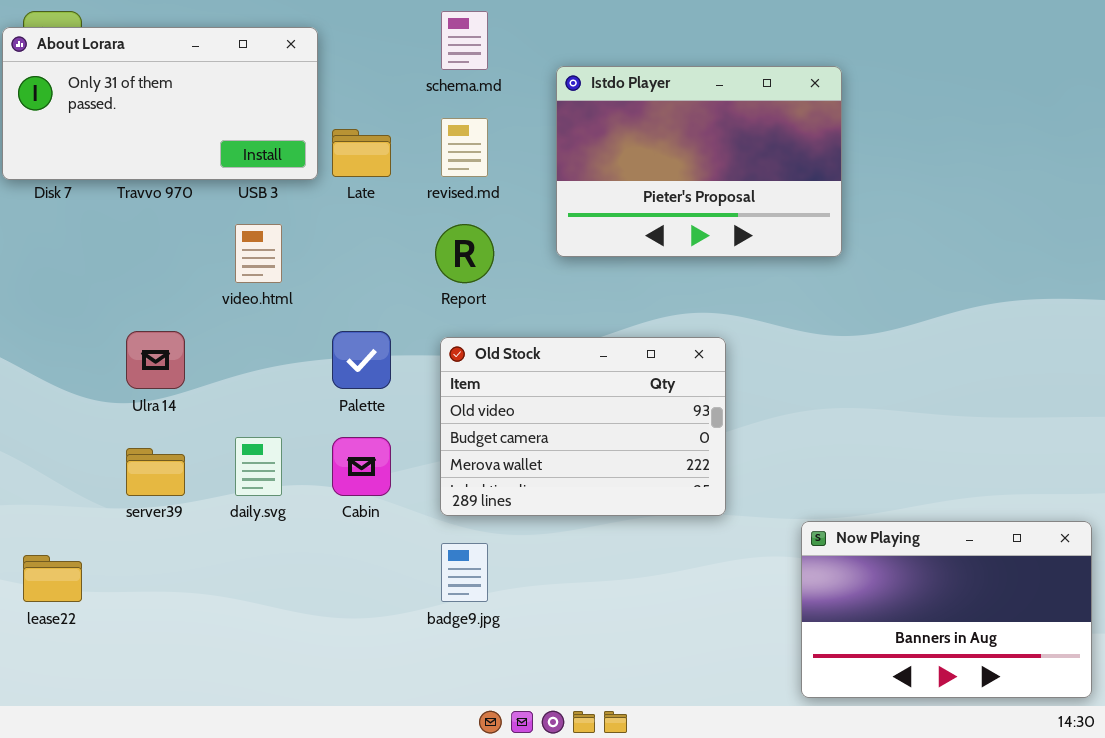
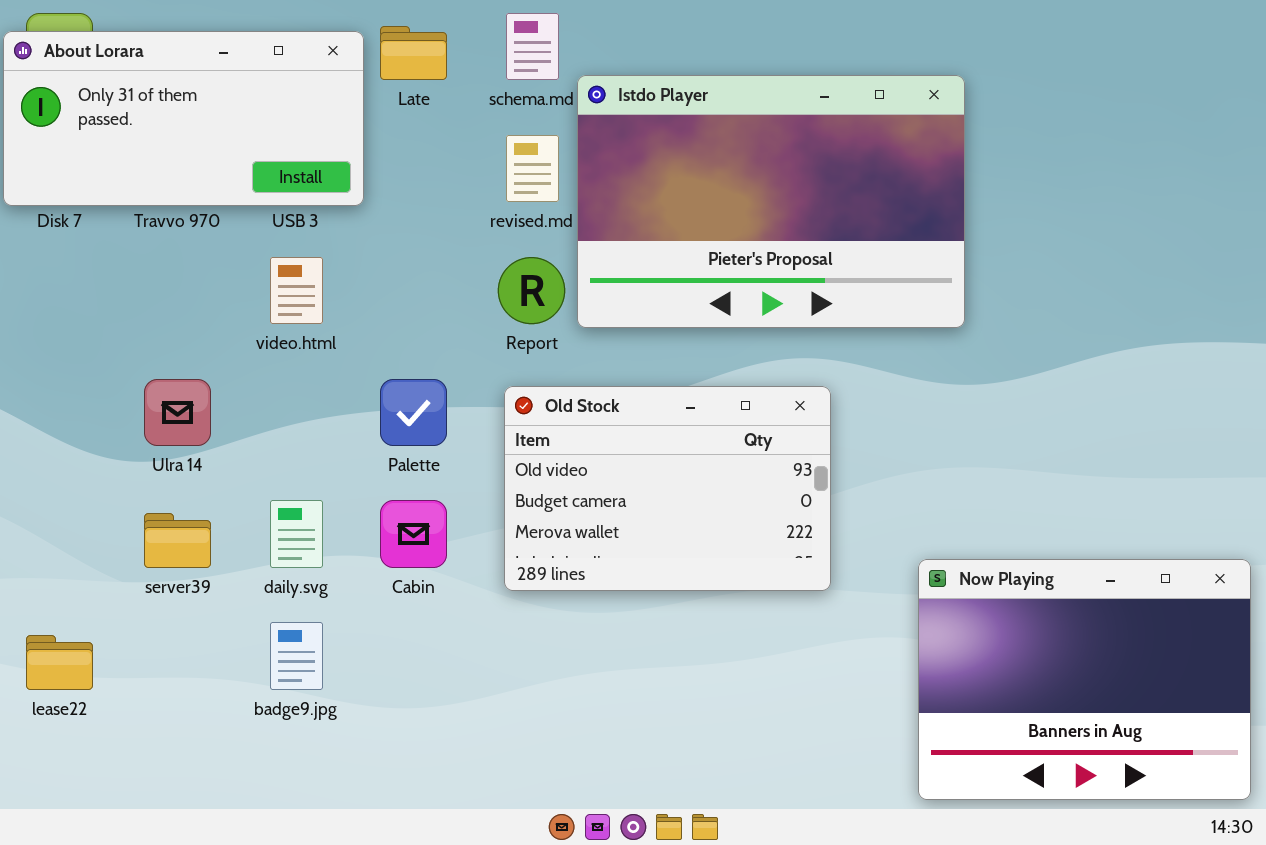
Istdo Player: [556,66,842,257] -> [577,75,965,328], resized
Late: [332,129,391,177] -> [380,26,447,80], moved
Now Playing: [801,521,1092,698] -> [918,559,1251,800], resized
badge9.jpg: [441,543,488,602] -> [270,622,323,690], moved

